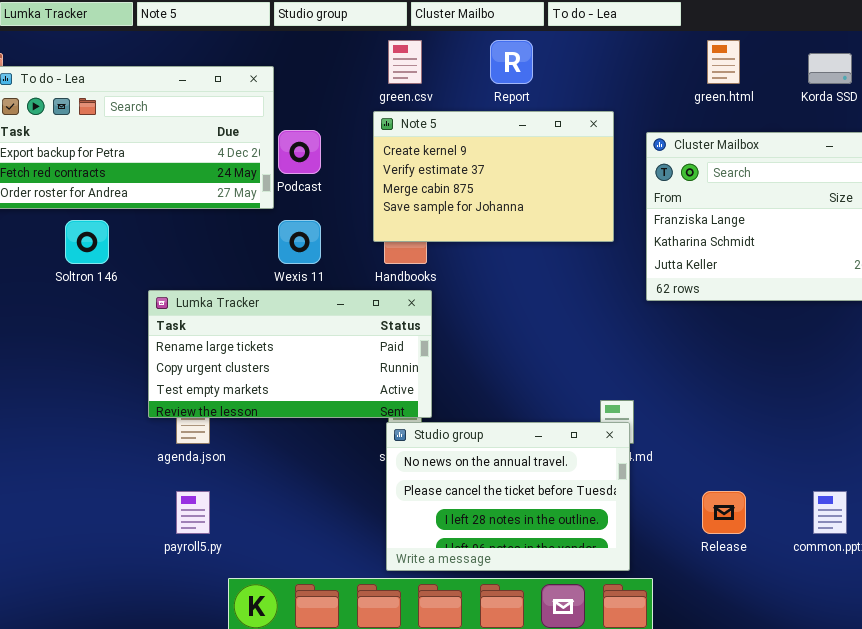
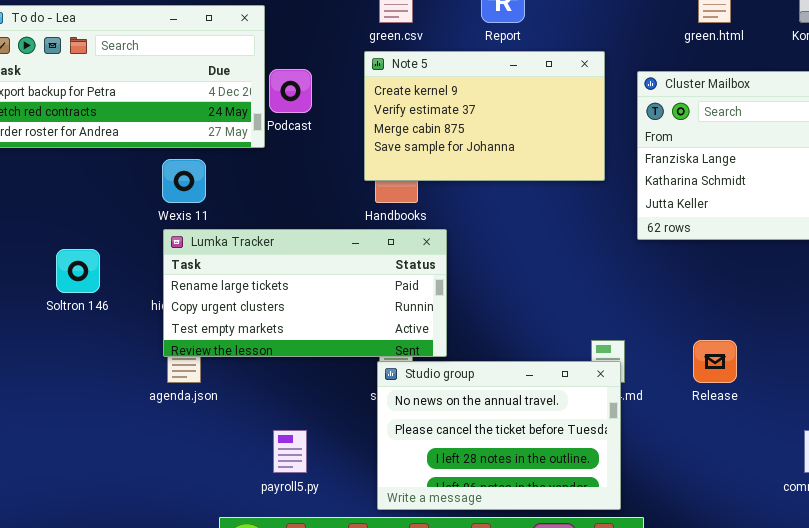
Soltron 146: [65,220,109,264] -> [56,249,100,293], moved
Wexis 11: [278,220,321,264] -> [162,159,206,203], moved
Lumka Tracker: [148,290,432,418] -> [163,229,447,357], moved
payroll5.py: [176,491,210,534] -> [273,430,307,473], moved
Release: [702,491,746,534] -> [693,340,737,383], moved

